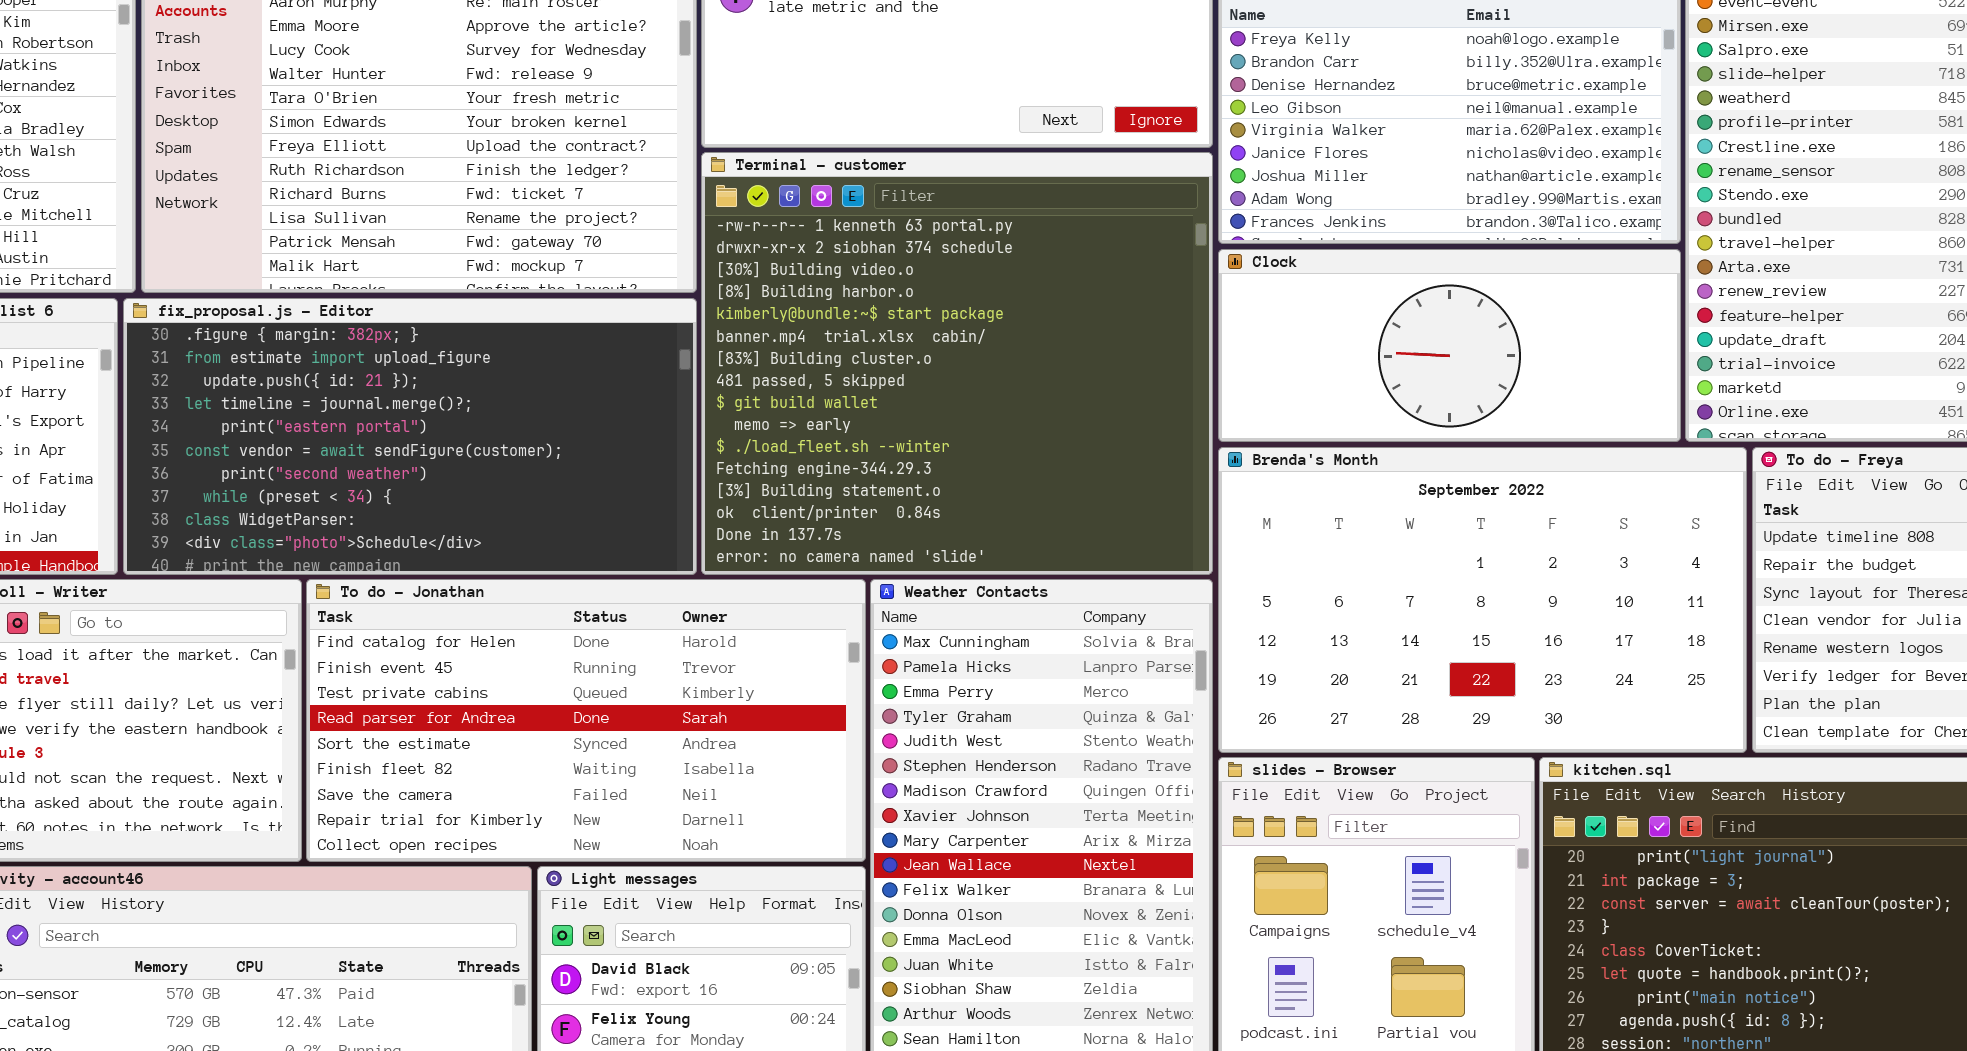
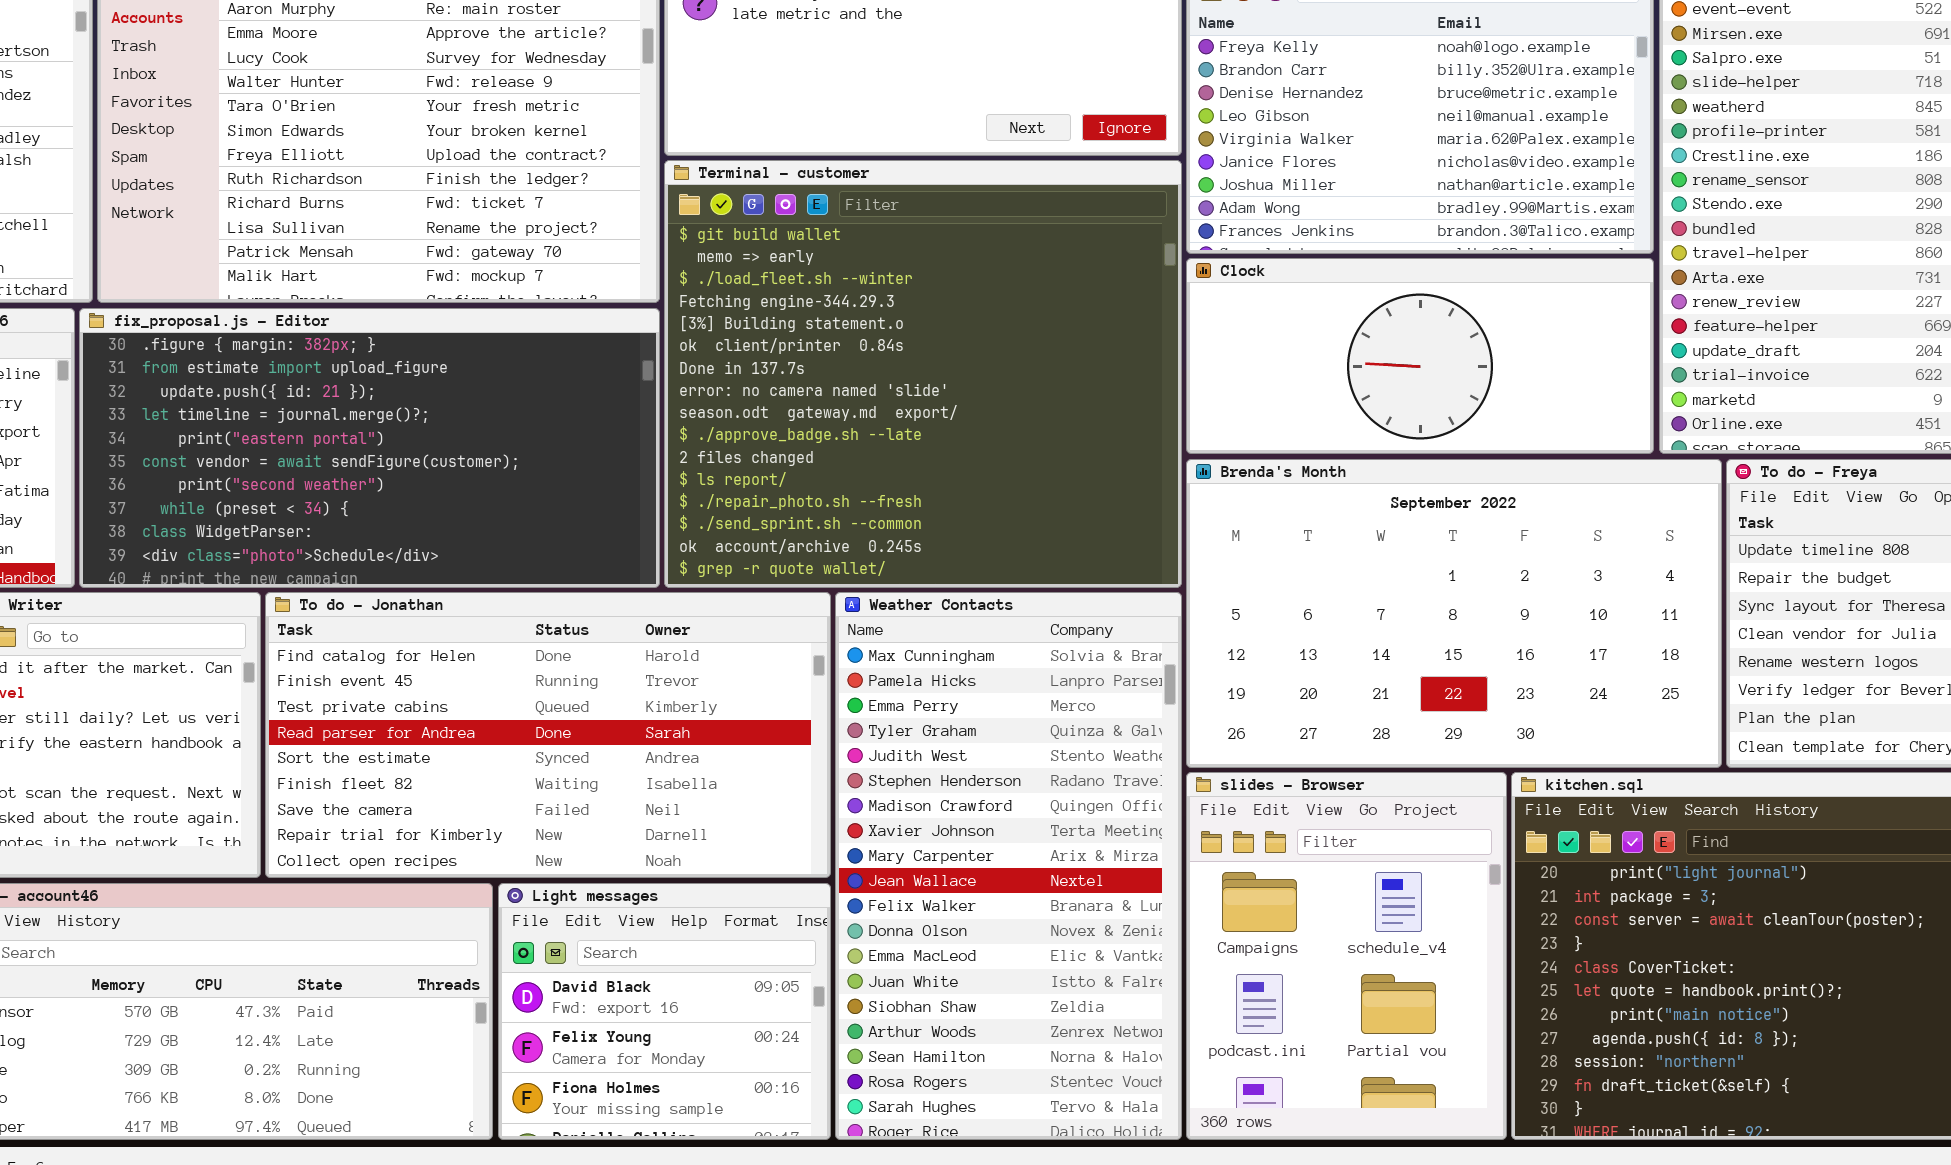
Terminal - customer: [701,152,1213,575] -> [664,160,1182,588], scrolled down 8 rows

